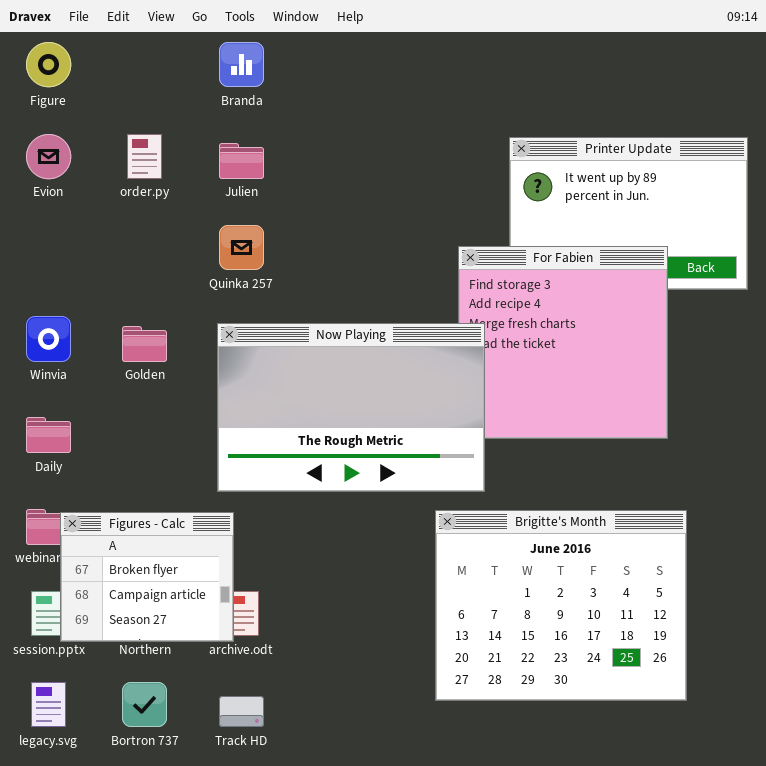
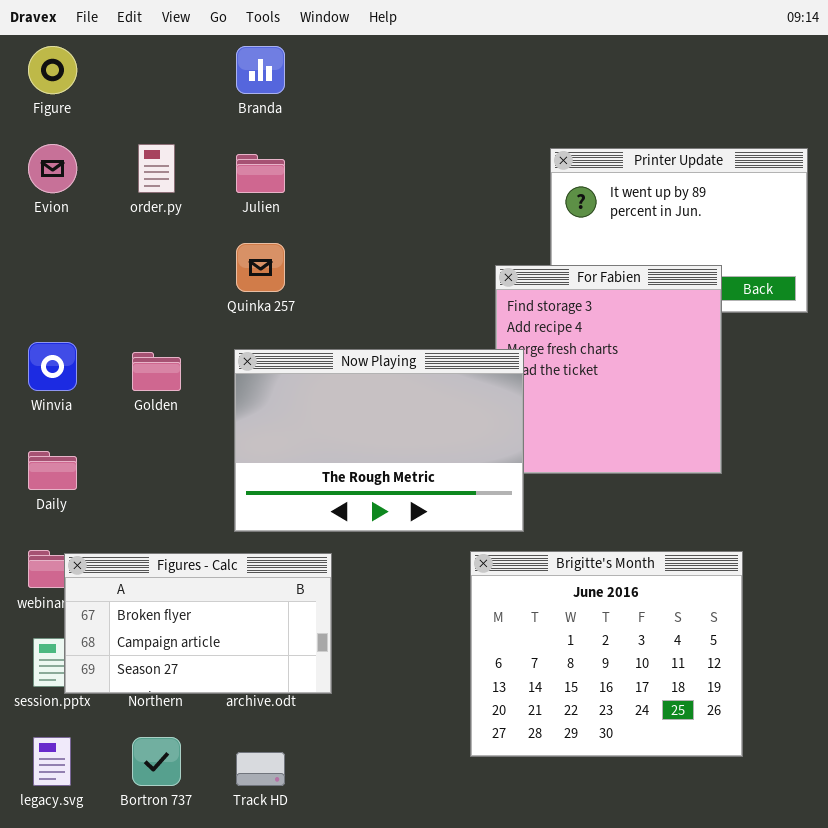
Figures - Calc: [60,512,234,642] -> [64,553,332,694], resized

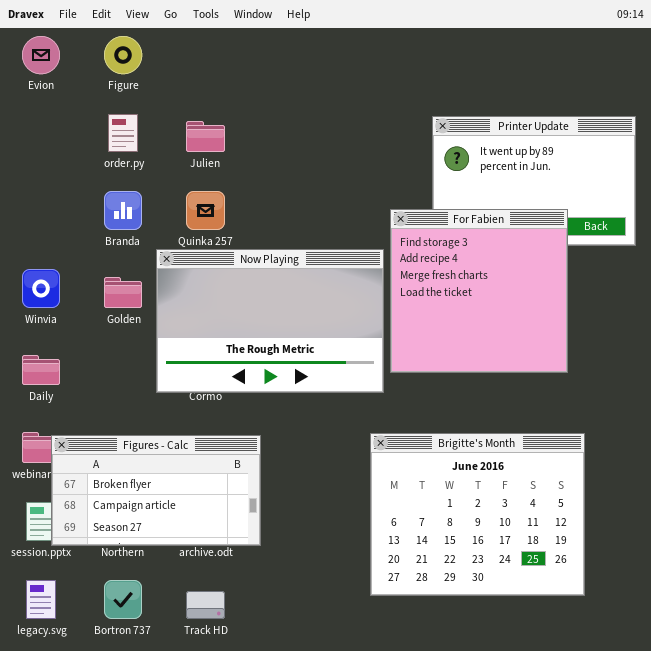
Figure: [28,46,77,94] -> [104,36,142,74], moved
Branda: [236,46,285,94] -> [104,191,142,230], moved
Evion: [28,144,77,193] -> [22,36,60,74], moved
Now Playing: [234,349,524,532] -> [156,249,384,393], moved

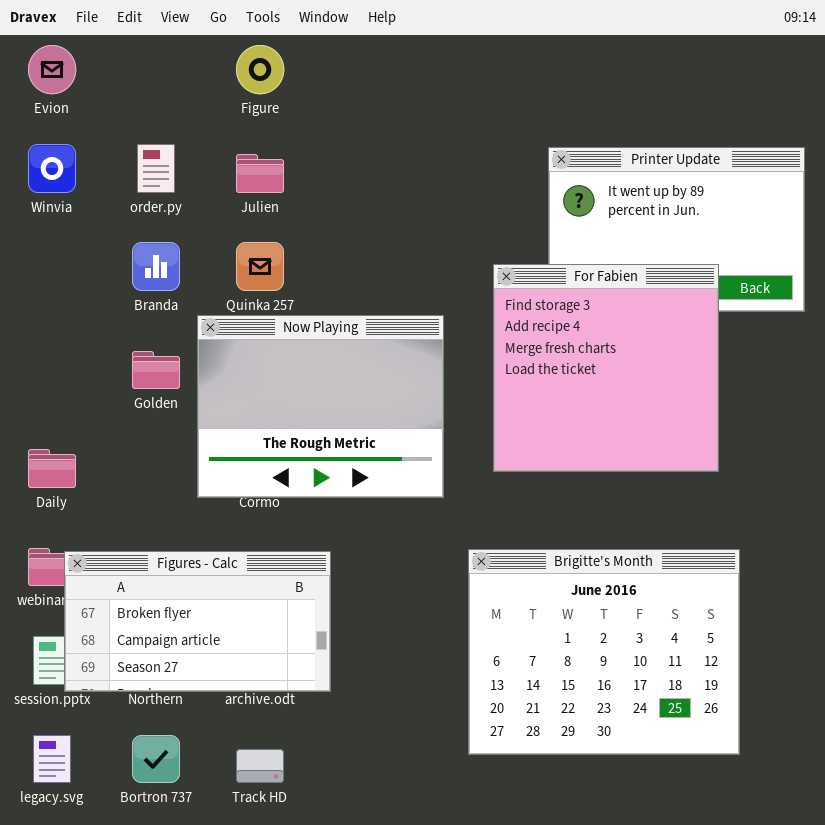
Figure: [104,36,142,74] -> [236,45,284,94], moved
Now Playing: [156,249,384,393] -> [197,315,444,498], resized
Winvia: [22,269,60,308] -> [28,144,76,193], moved

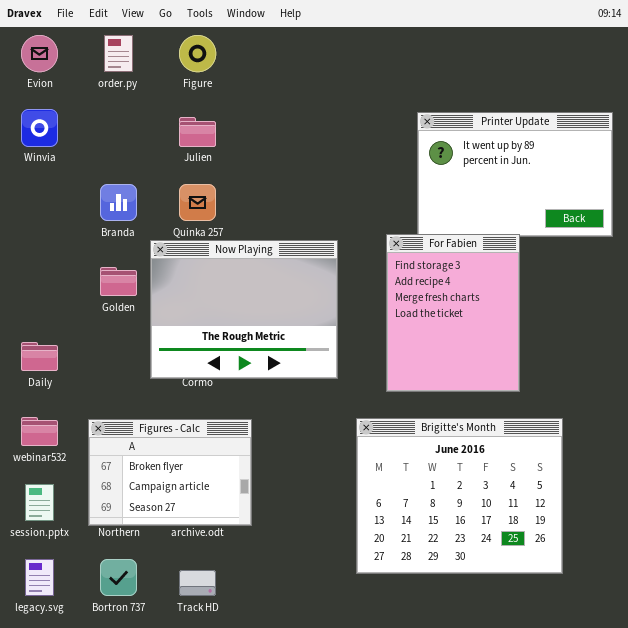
order.py: [137,144,175,193] -> [104,35,133,72], moved
For Fabien: [493,264,719,472] -> [386,234,520,392], moved, resized
Figures - Calc: [64,551,331,692] -> [88,419,252,526], resized

